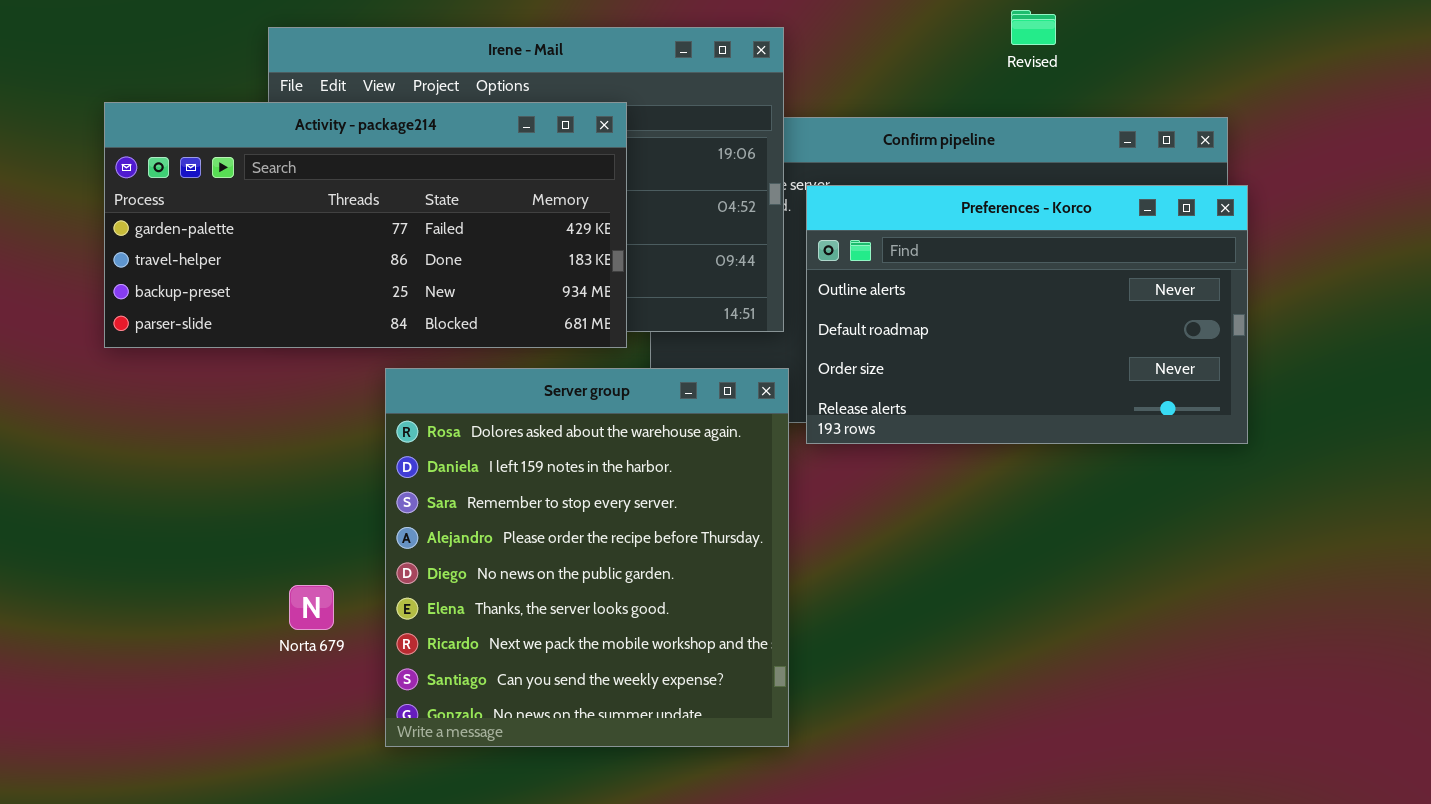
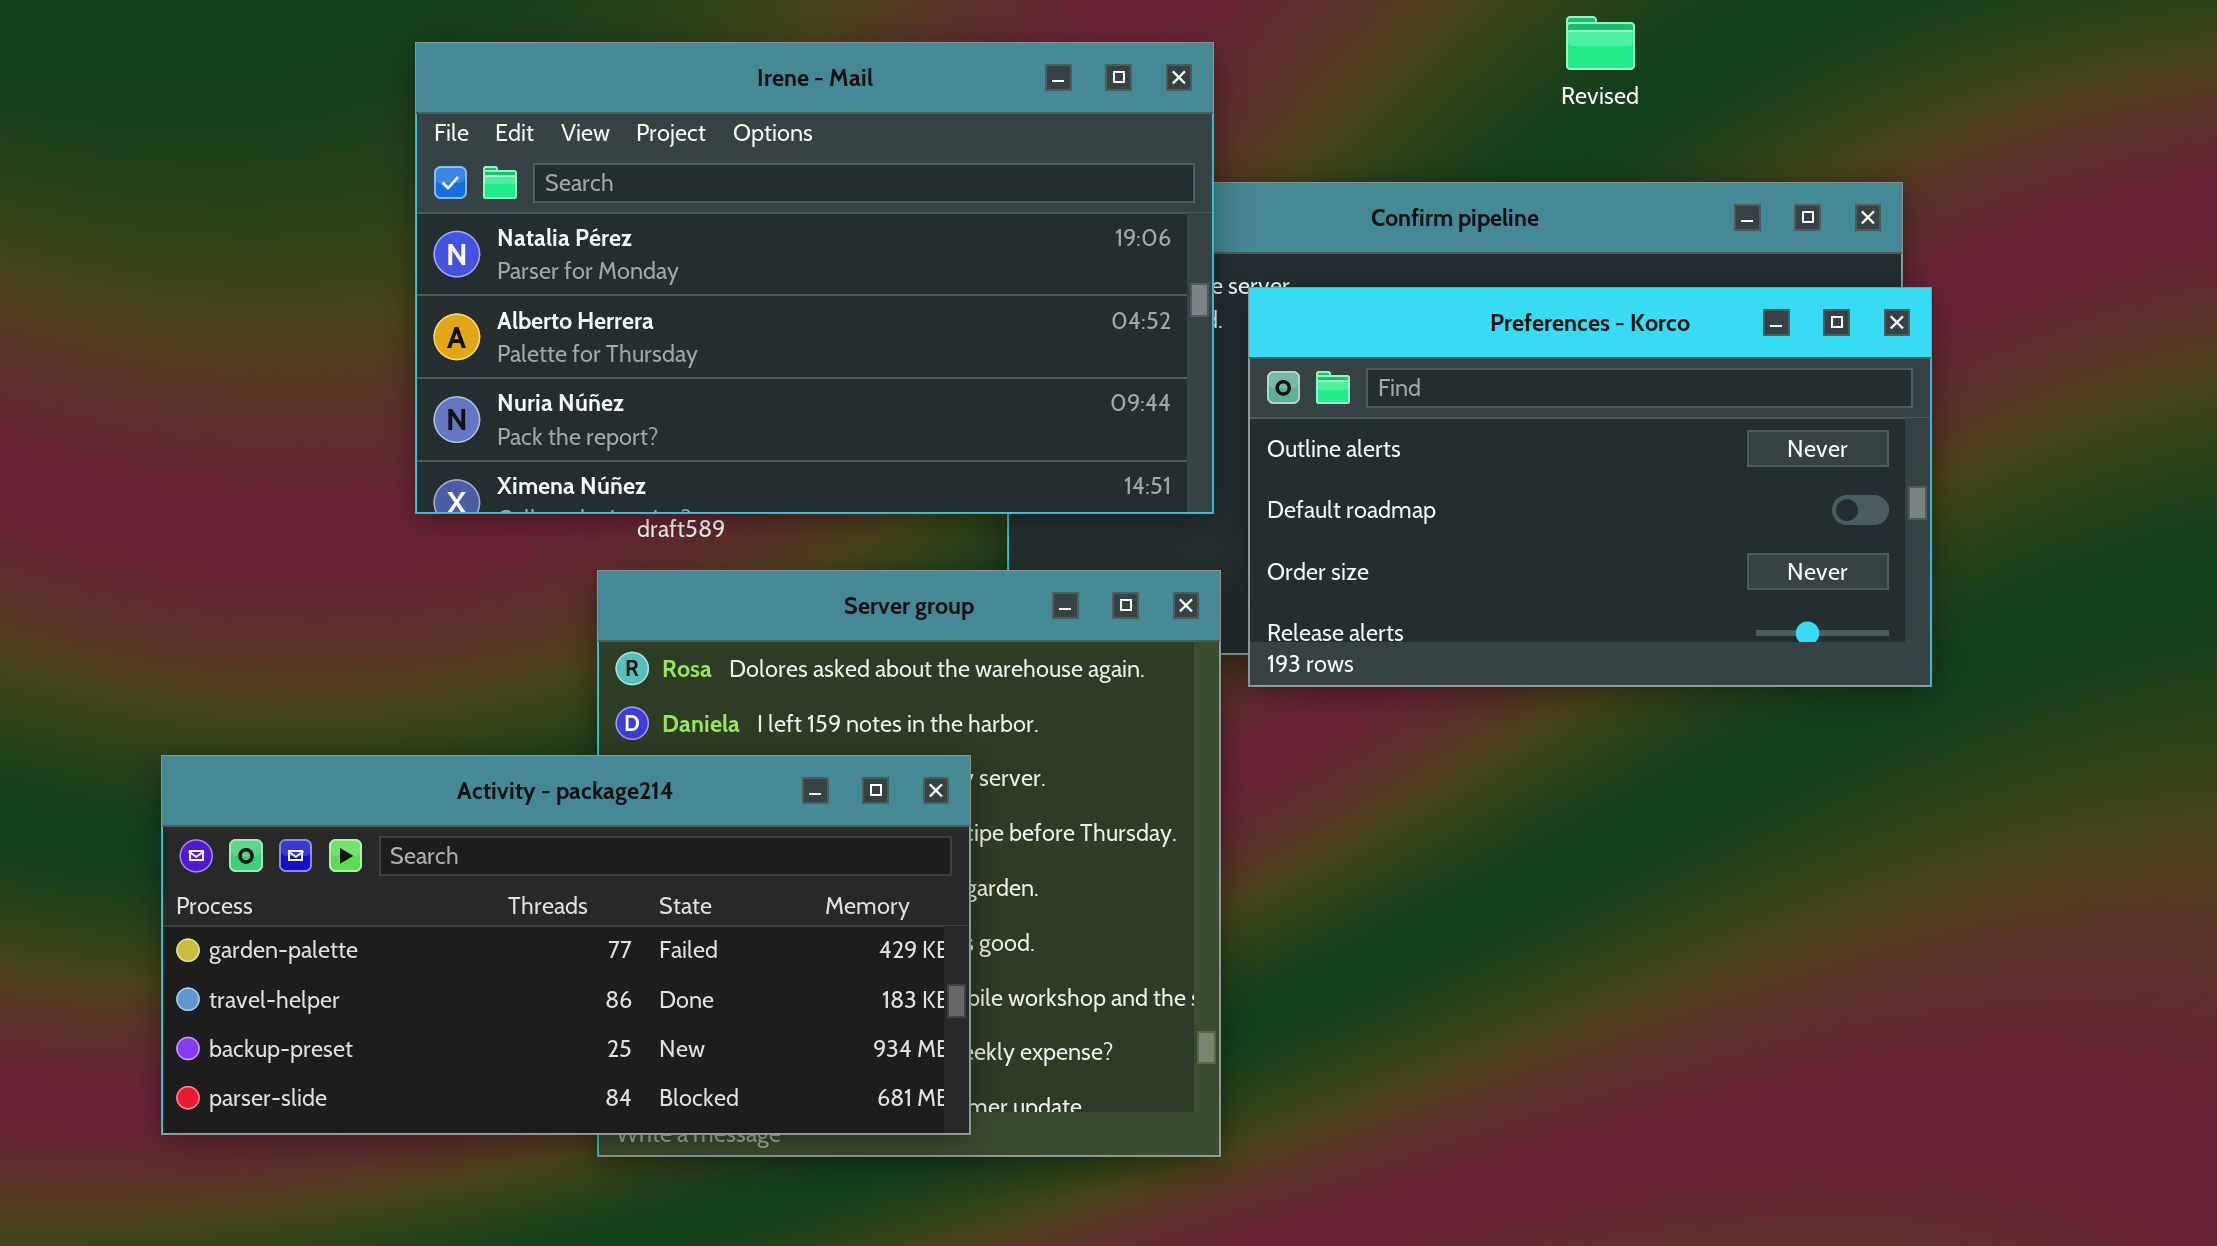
Activity - package214: [104,102,627,348] -> [161,755,971,1135], moved

